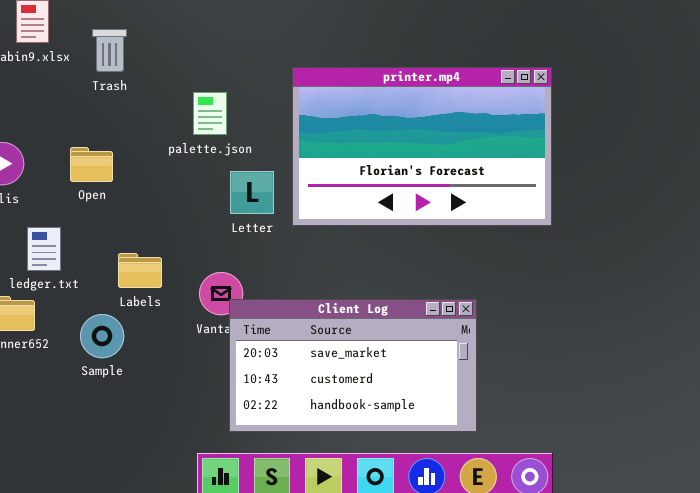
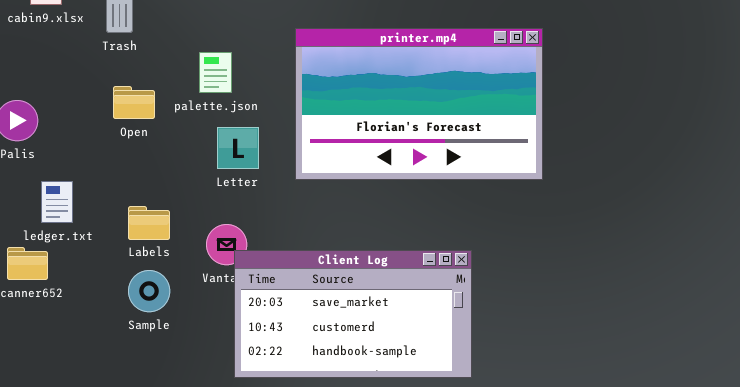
Open: [70,147,113,182] -> [113,86,155,119], moved
Letter: [230,171,274,214] -> [217,127,259,169], moved
Sample: [80,314,124,358] -> [128,270,170,312], moved

